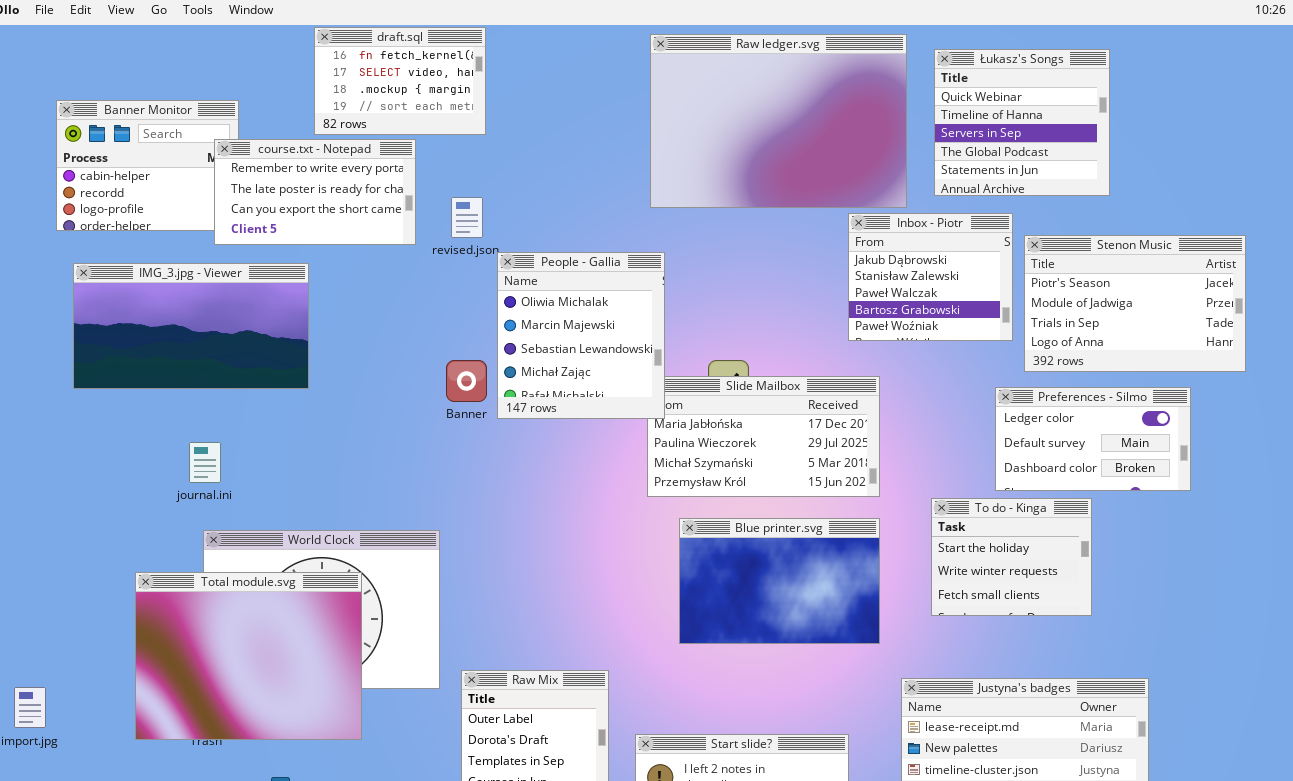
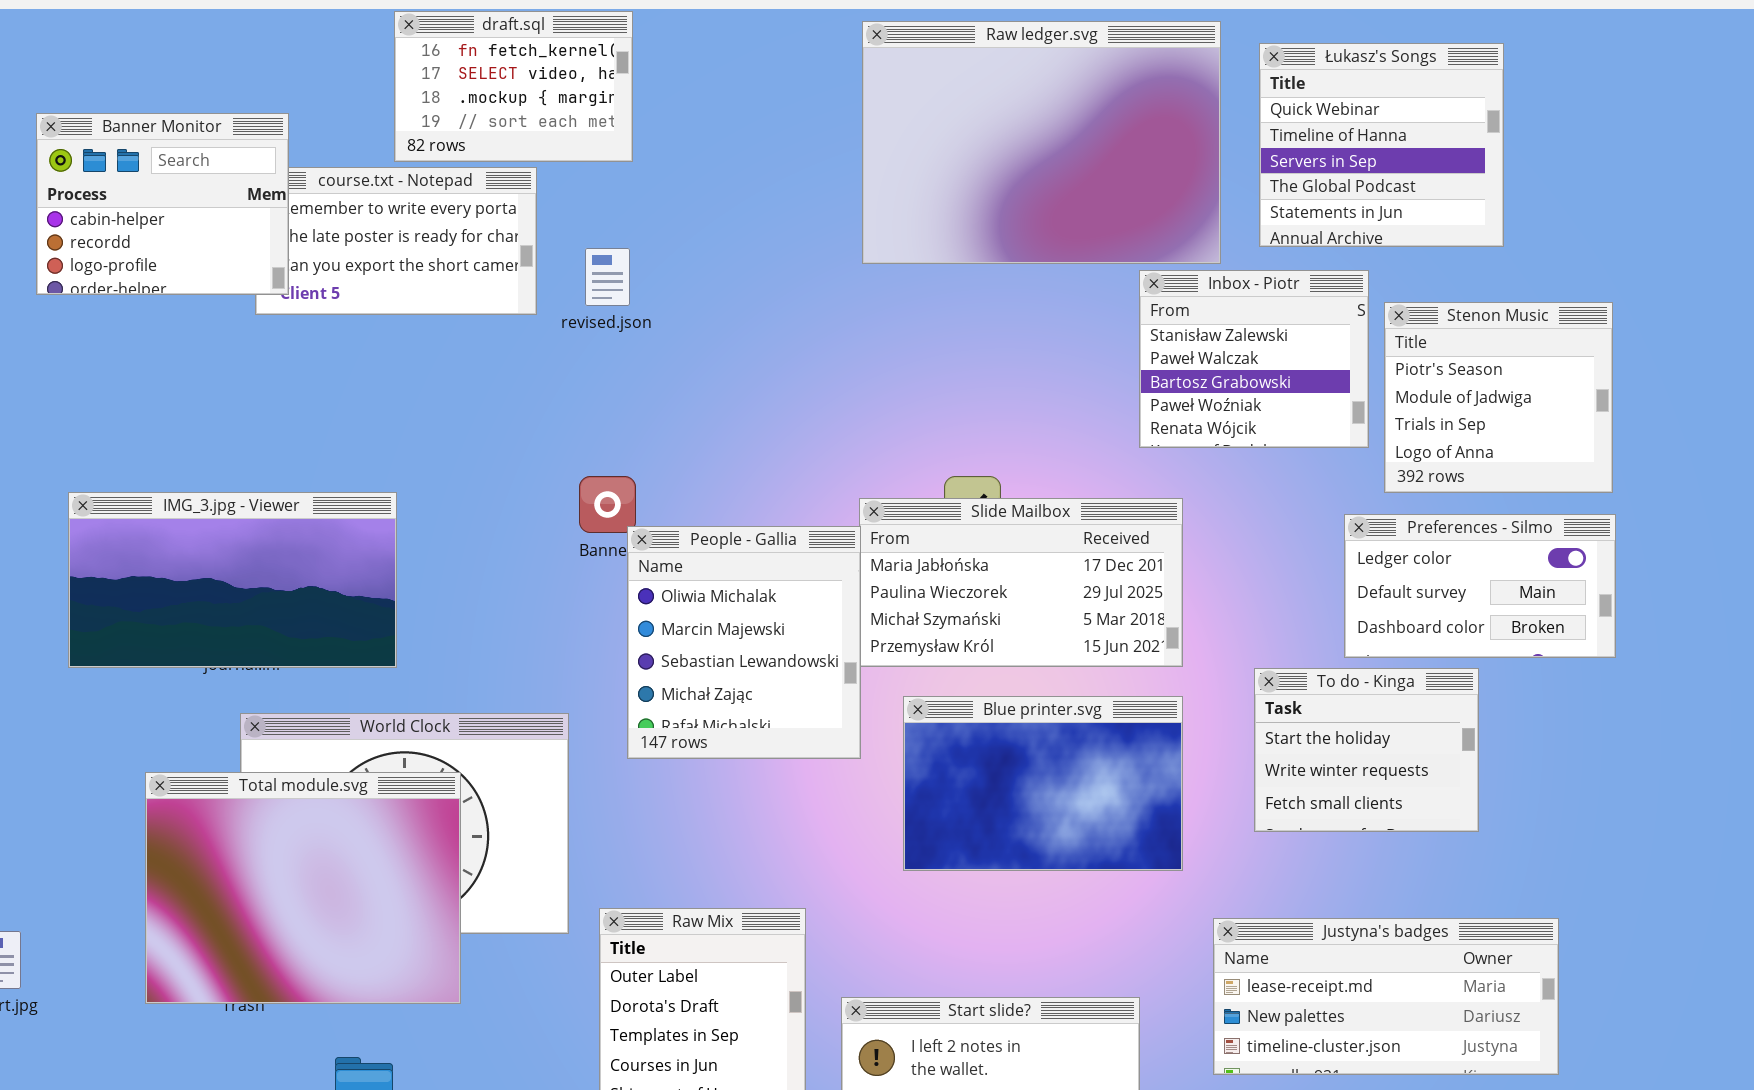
Banner Monitor: [56,100,239,231] -> [36,113,289,295], raised
Inbox - Piotr: [848,213,1013,341] -> [1139,270,1369,448], scrolled down 1 row
Stenon Music: [1024,235,1246,372] -> [1384,302,1613,493], resized
People - Gallia: [497,252,665,419] -> [627,526,861,759], moved
IMG_3.jpg - Viewer: [73,263,309,389] -> [68,492,397,668], moved

